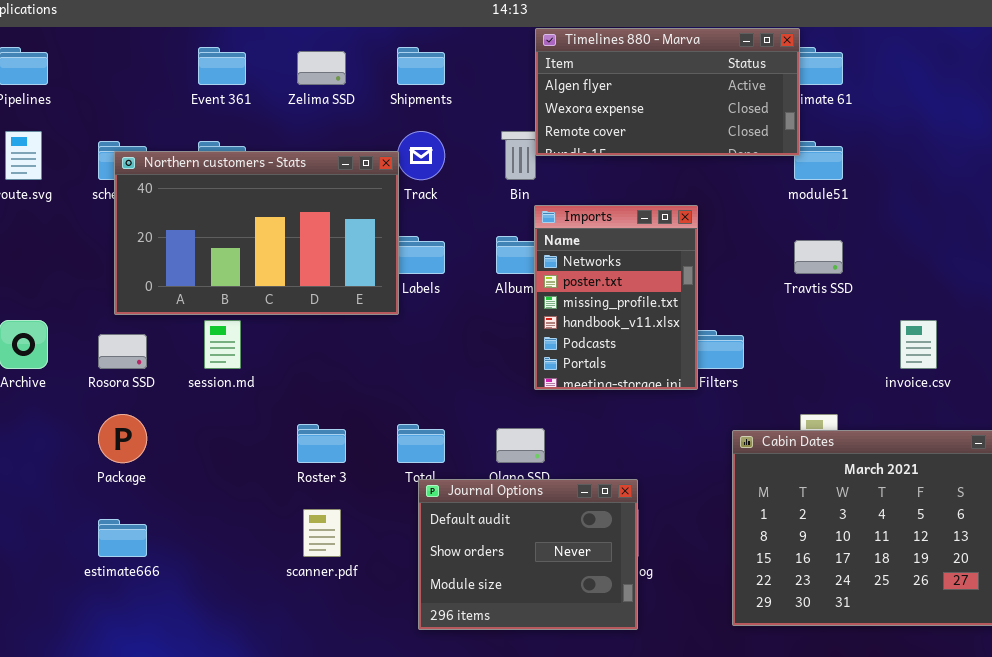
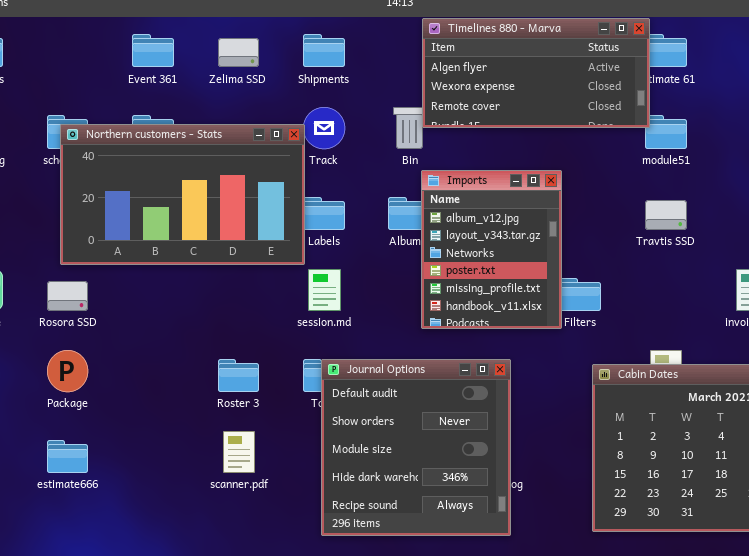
Imports: [534,205,698,390] -> [421,170,562,329], scrolled up 2 rows
session.md: [204,320,241,369] -> [308,269,341,311], moved
Journal Options: [418,479,638,630] -> [321,359,511,536], resized

